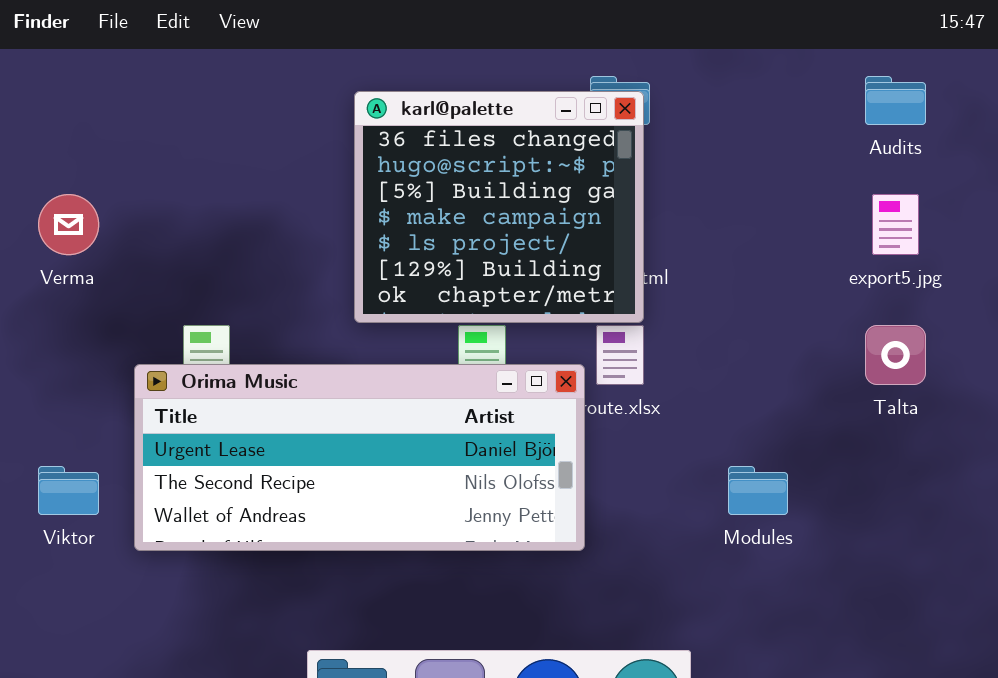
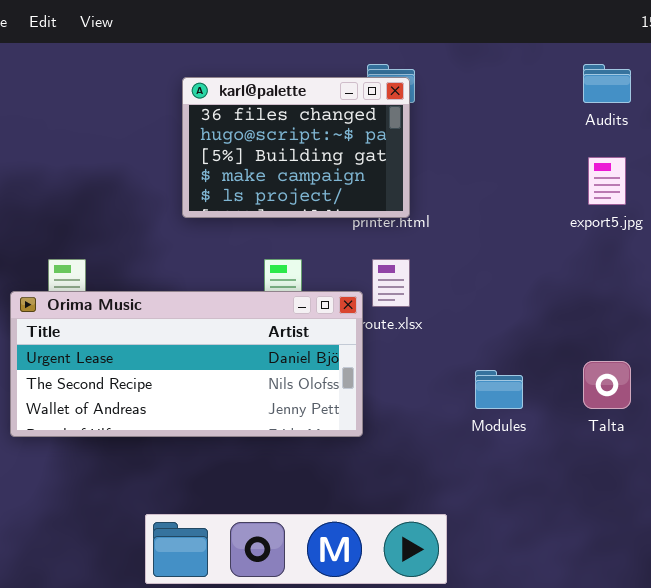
karl@palette: [354,91,644,323] -> [182,77,410,218], resized
Talta: [865,325,926,385] -> [583,361,631,409], moved

